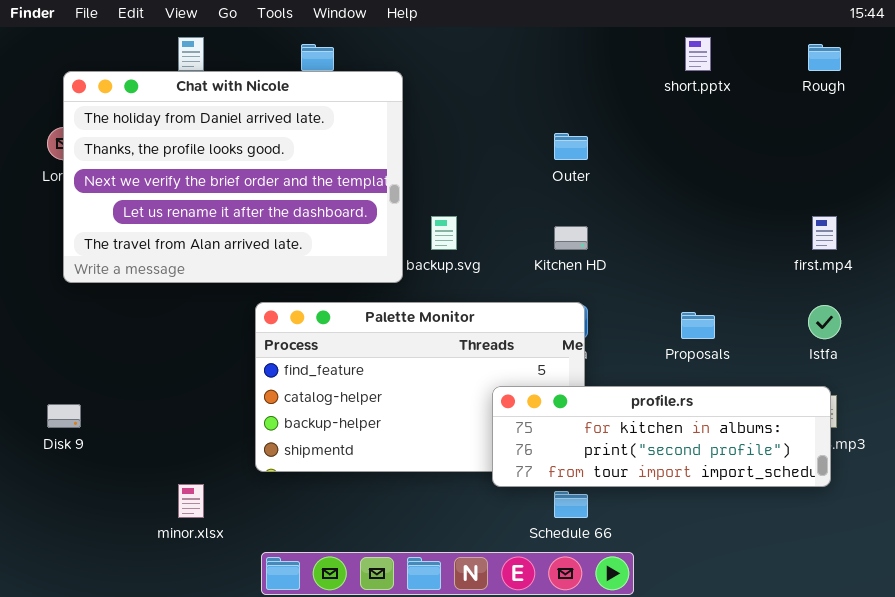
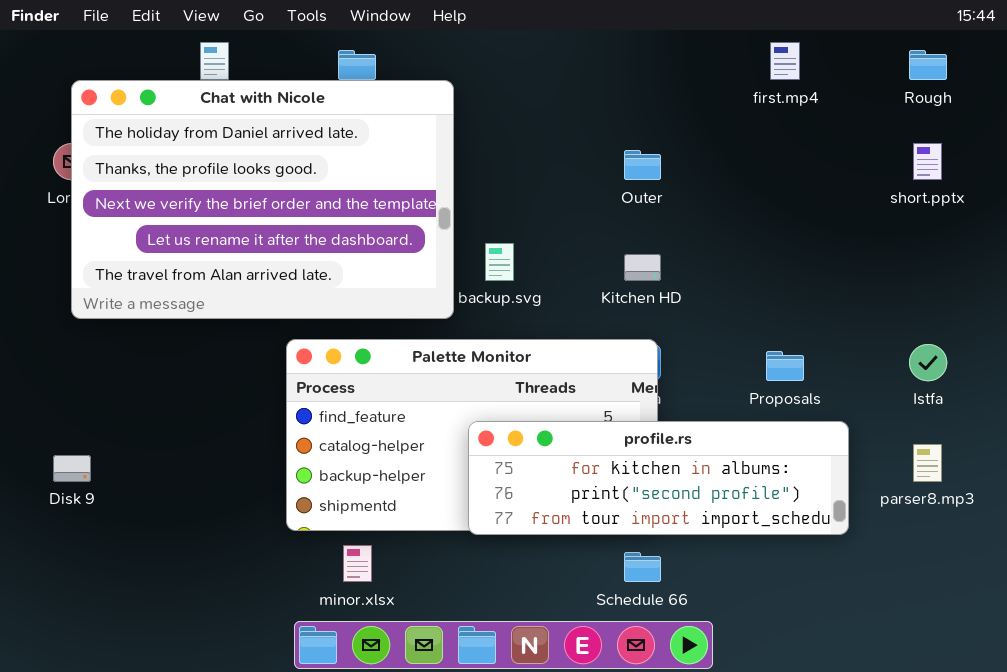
short.pptx: [685,37,711,71] -> [913,143,942,180], moved
first.mp4: [812,216,837,250] -> [770,42,800,80], moved
profile.rs: [492,386,831,487] -> [468,421,849,535], moved
minor.xlsx: [178,484,204,518] -> [343,545,372,582], moved

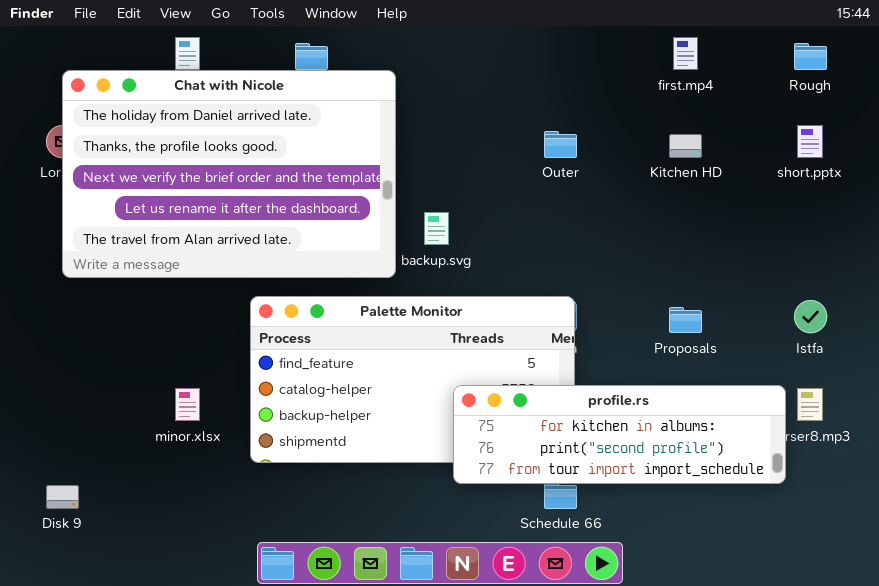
Kitchen HD: [624,254,661,281] -> [669,134,702,158], moved
profile.rs: [468,421,849,535] -> [453,385,786,484], moved
Disk 9: [53,455,91,482] -> [46,485,79,509], moved
minor.xlsx: [343,545,372,582] -> [175,388,200,421], moved

